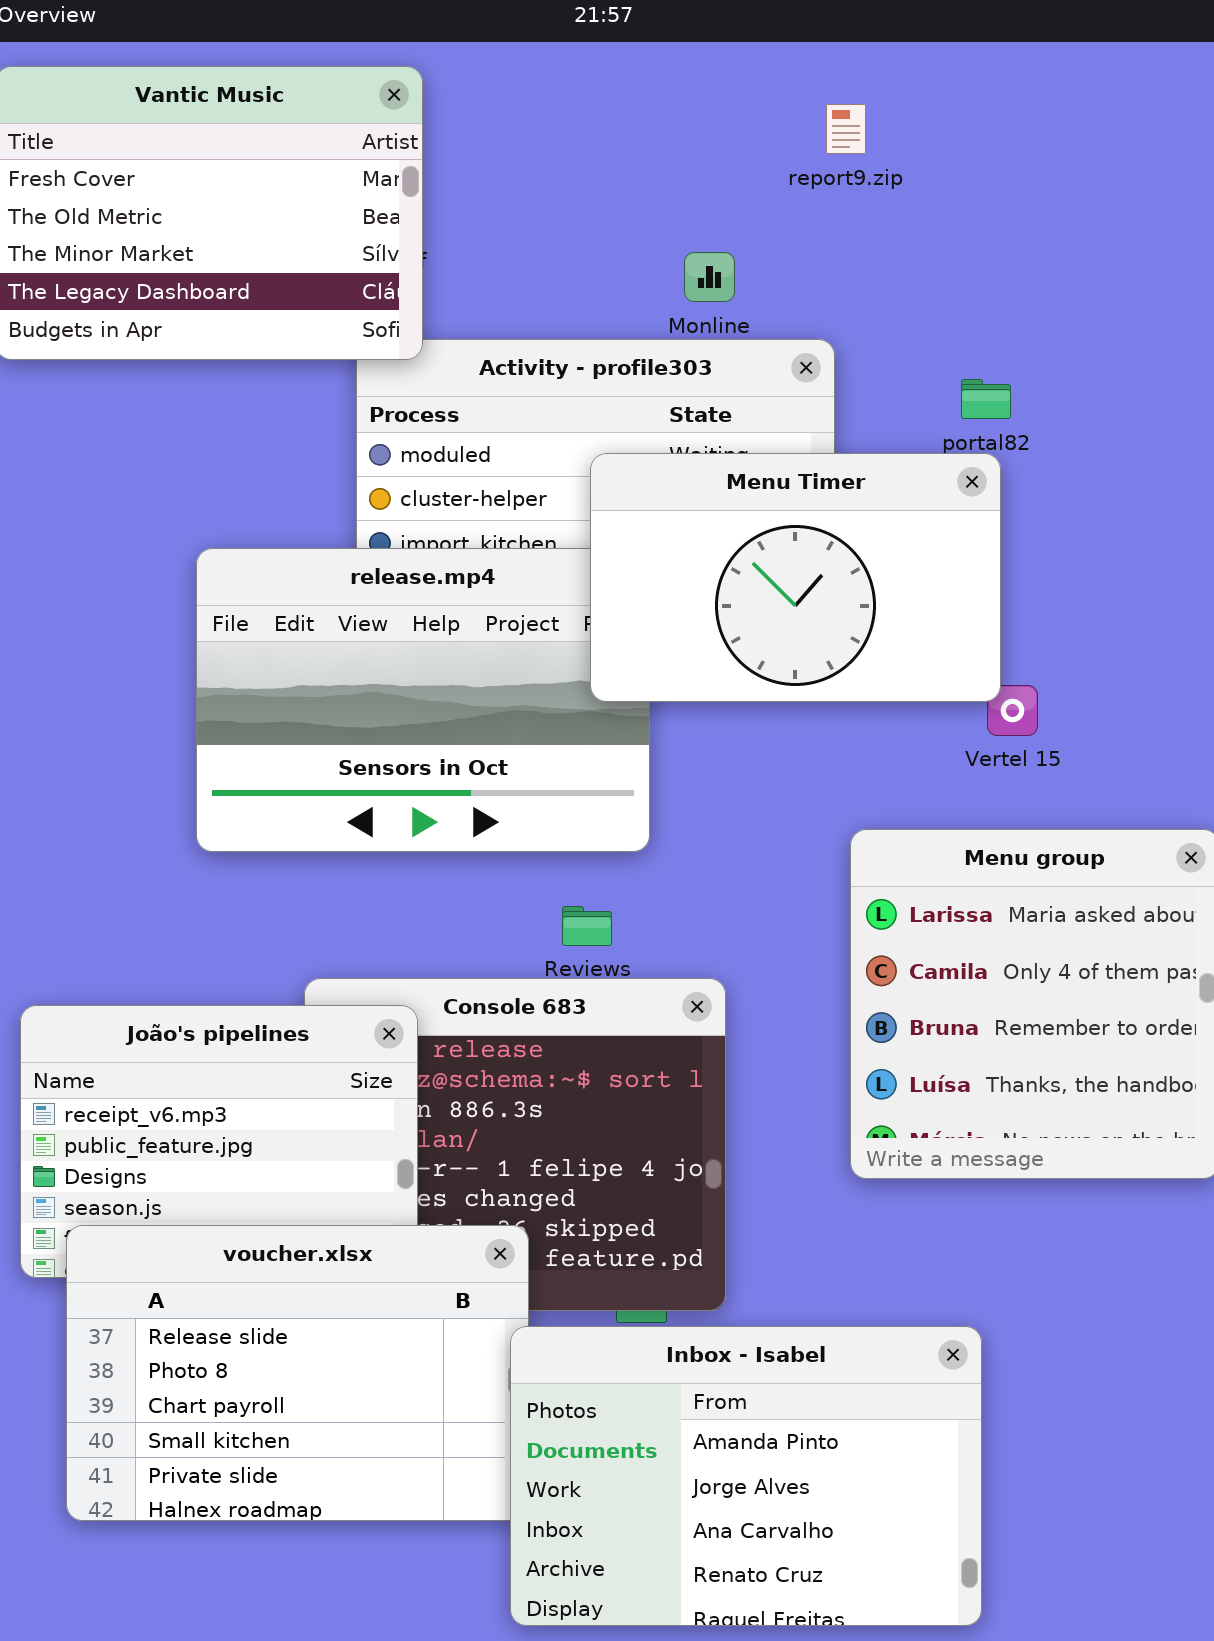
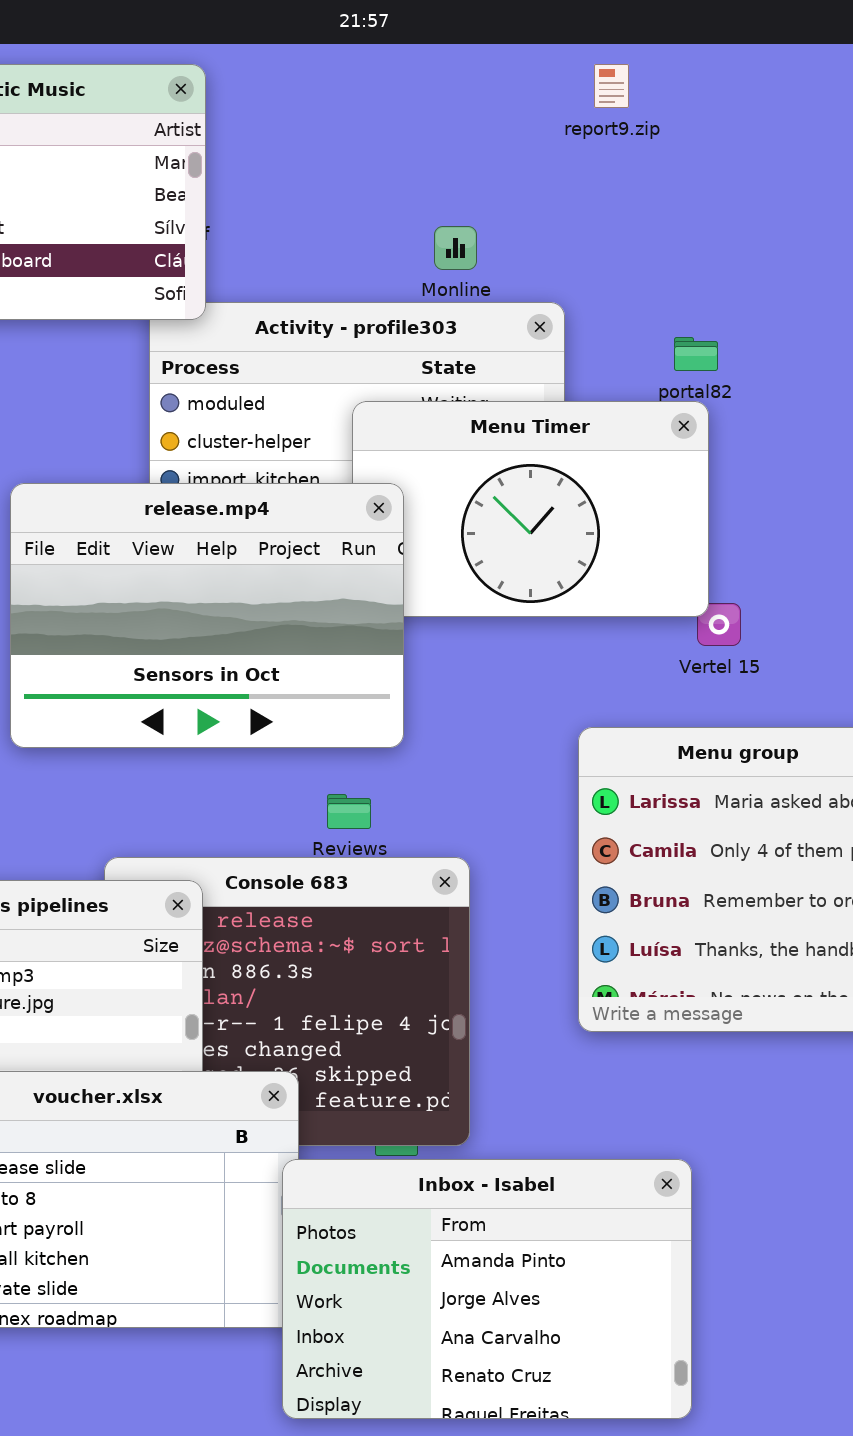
report9.zip: [826,104,866,154] -> [594,64,629,108], moved
release.mp4: [196,548,650,852] -> [10,483,404,748], raised

